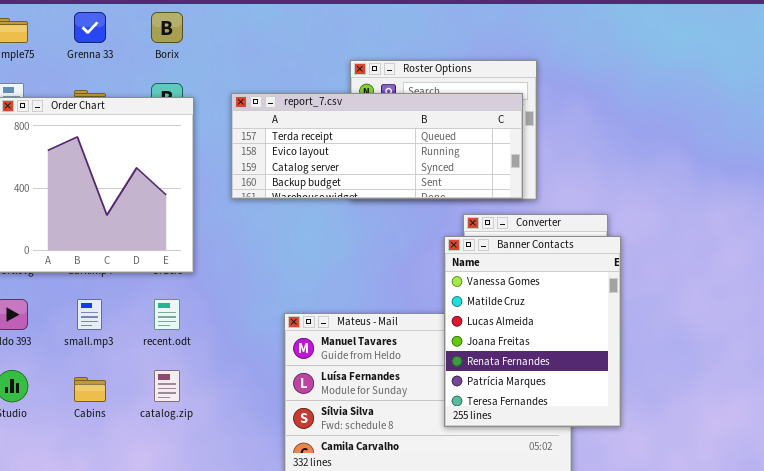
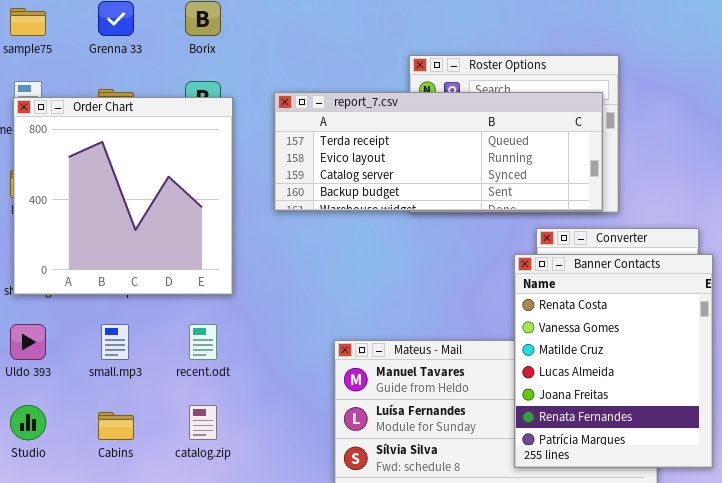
Banner Contacts: [444,236,621,427] -> [514,254,713,468], scrolled up 1 row

